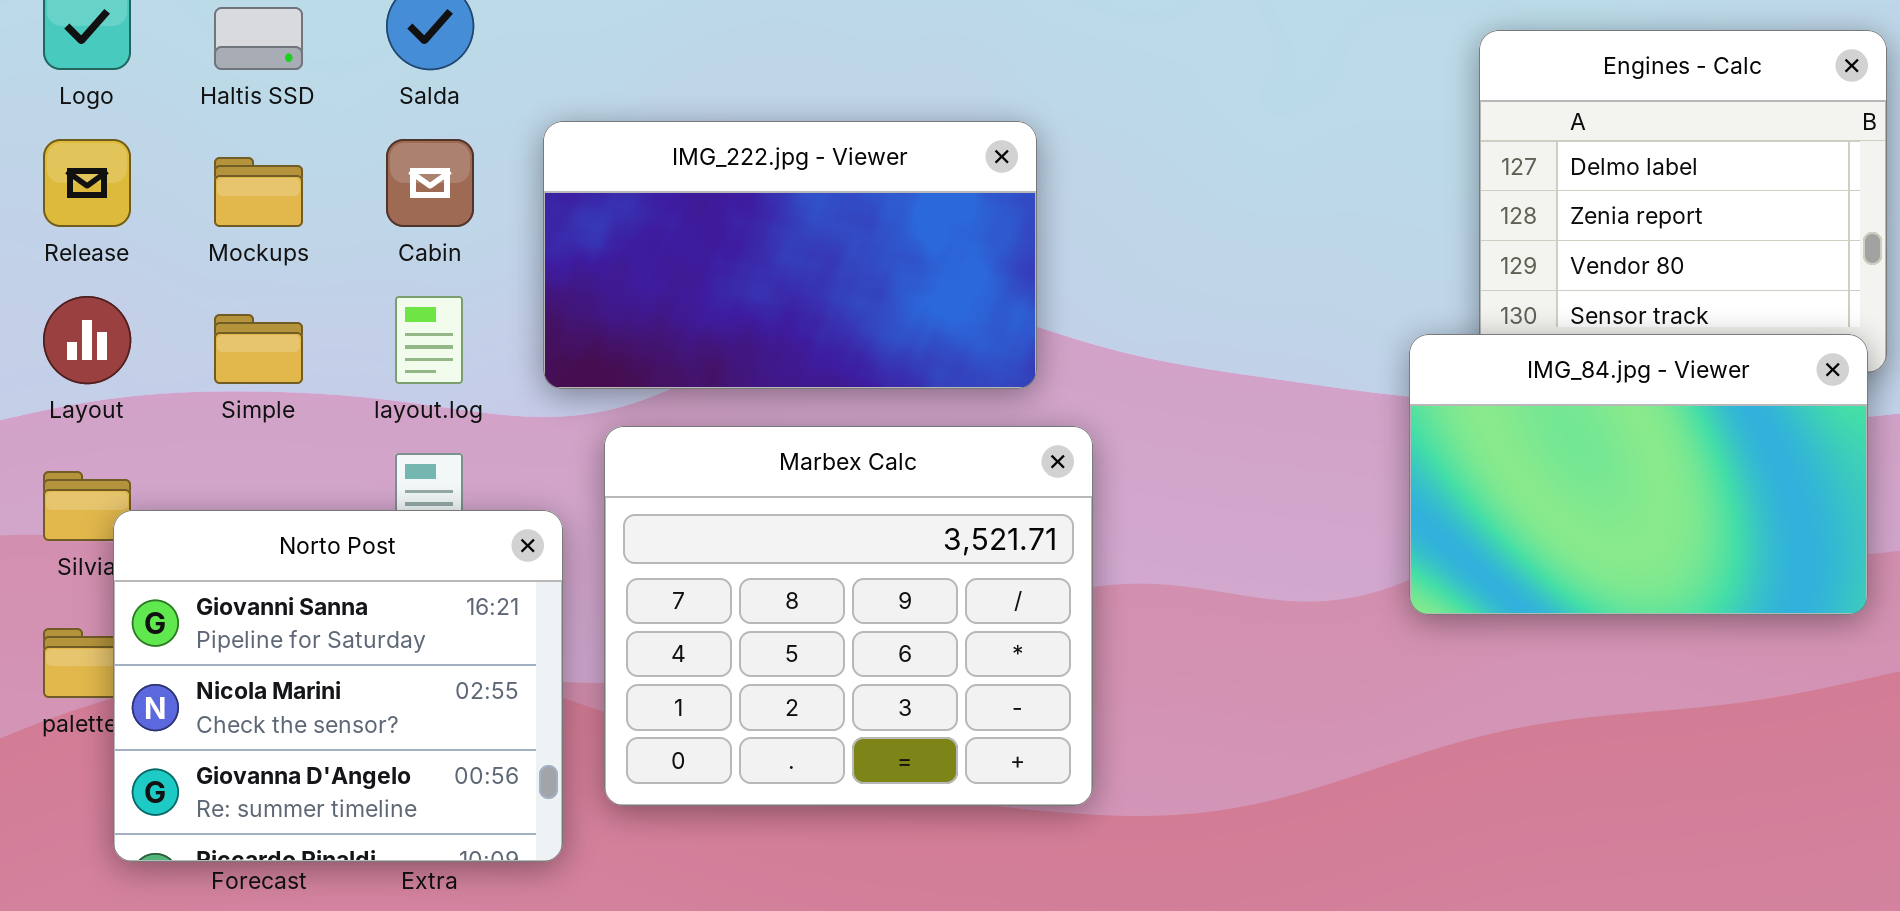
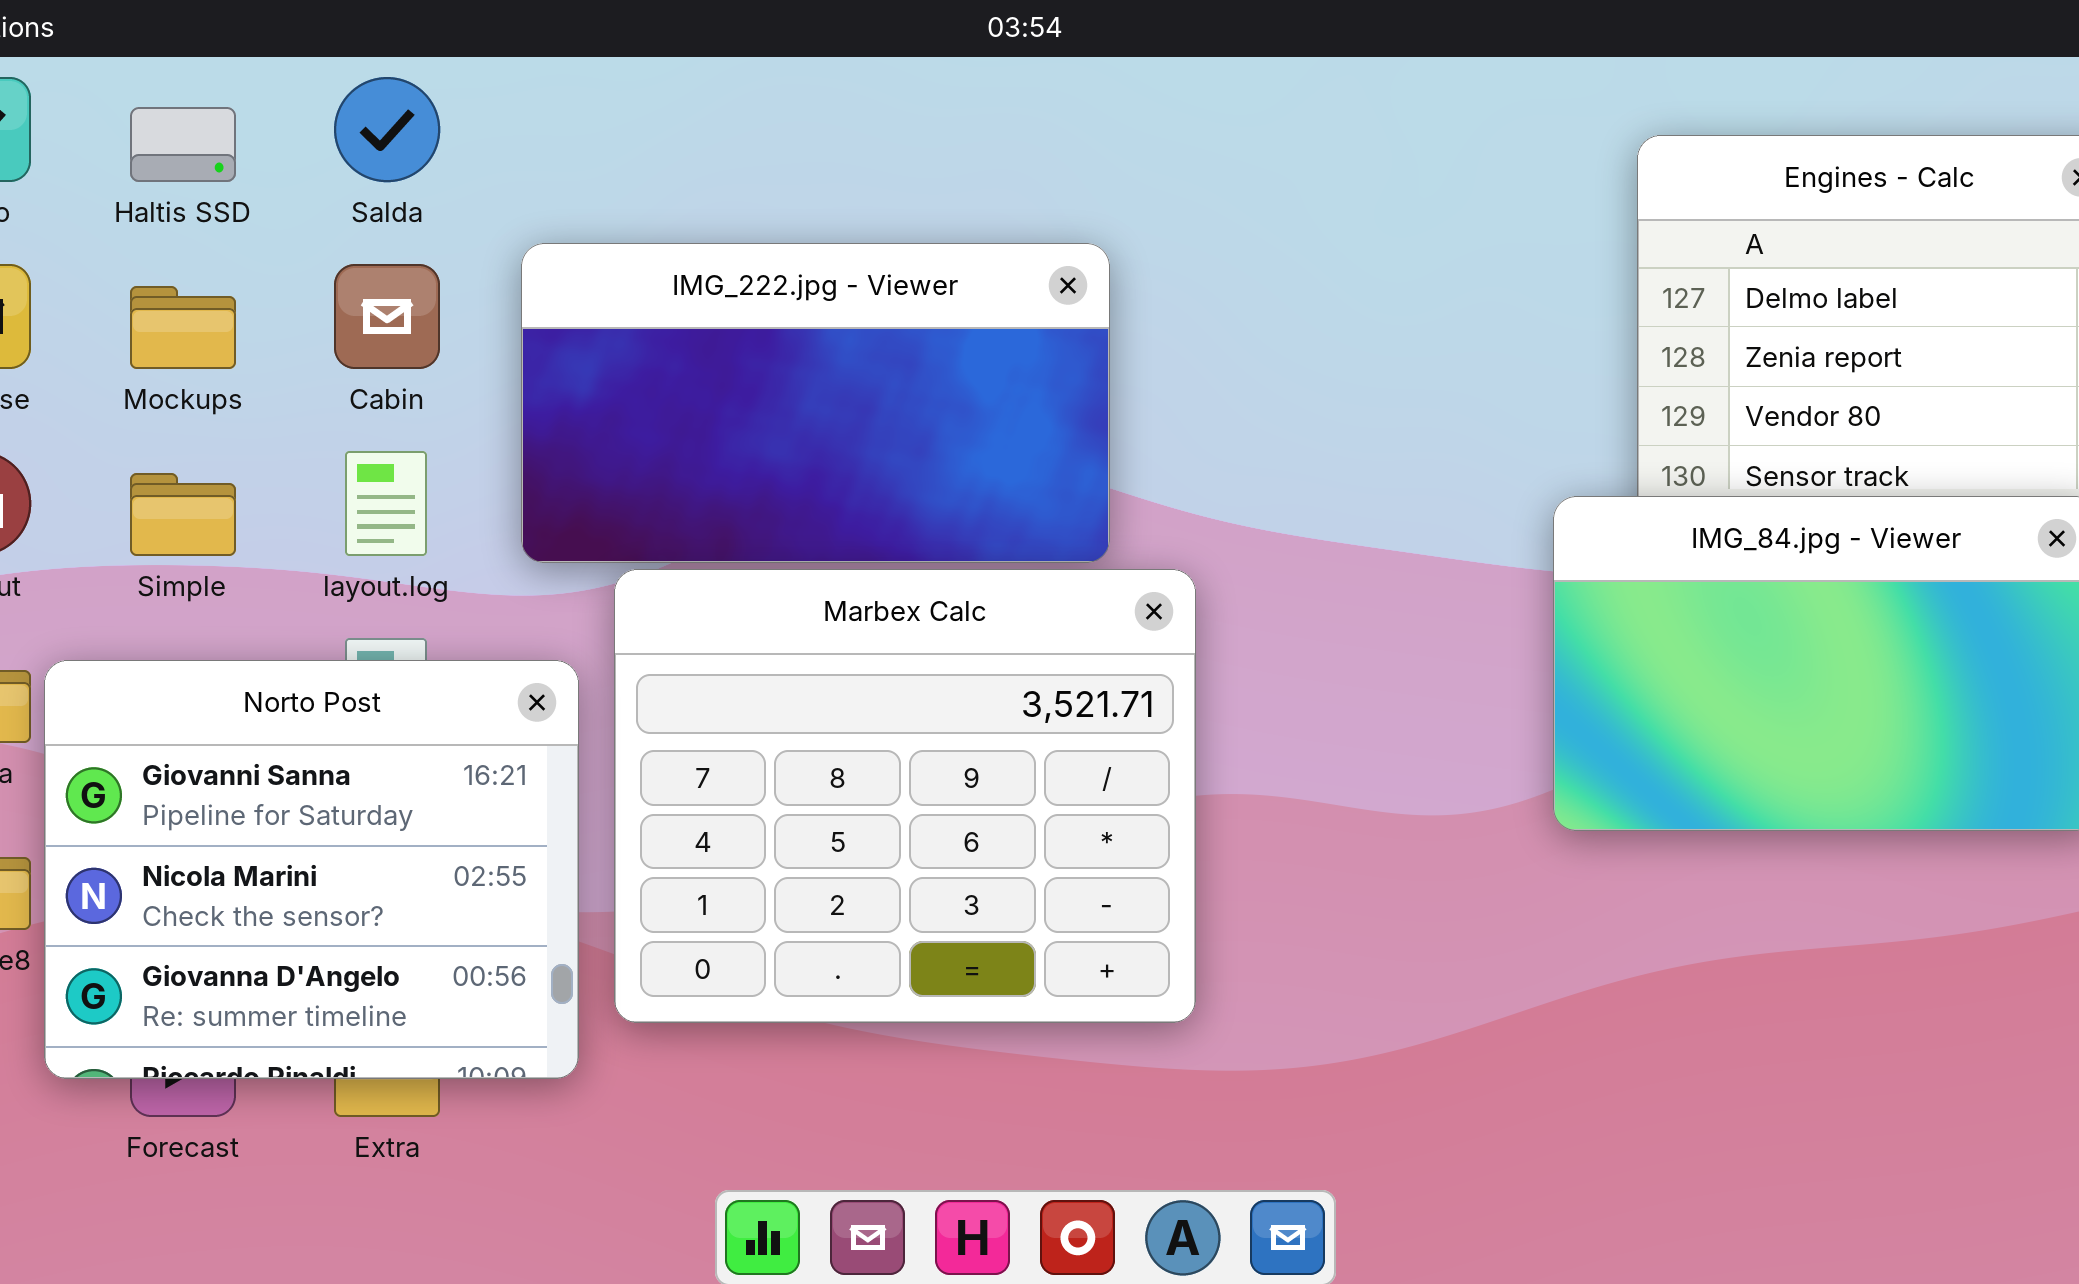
Marbex Calc: [604,426,1093,806] -> [614,569,1196,1023], moved
Norto Post: [113,510,563,862] -> [44,660,579,1079], moved

